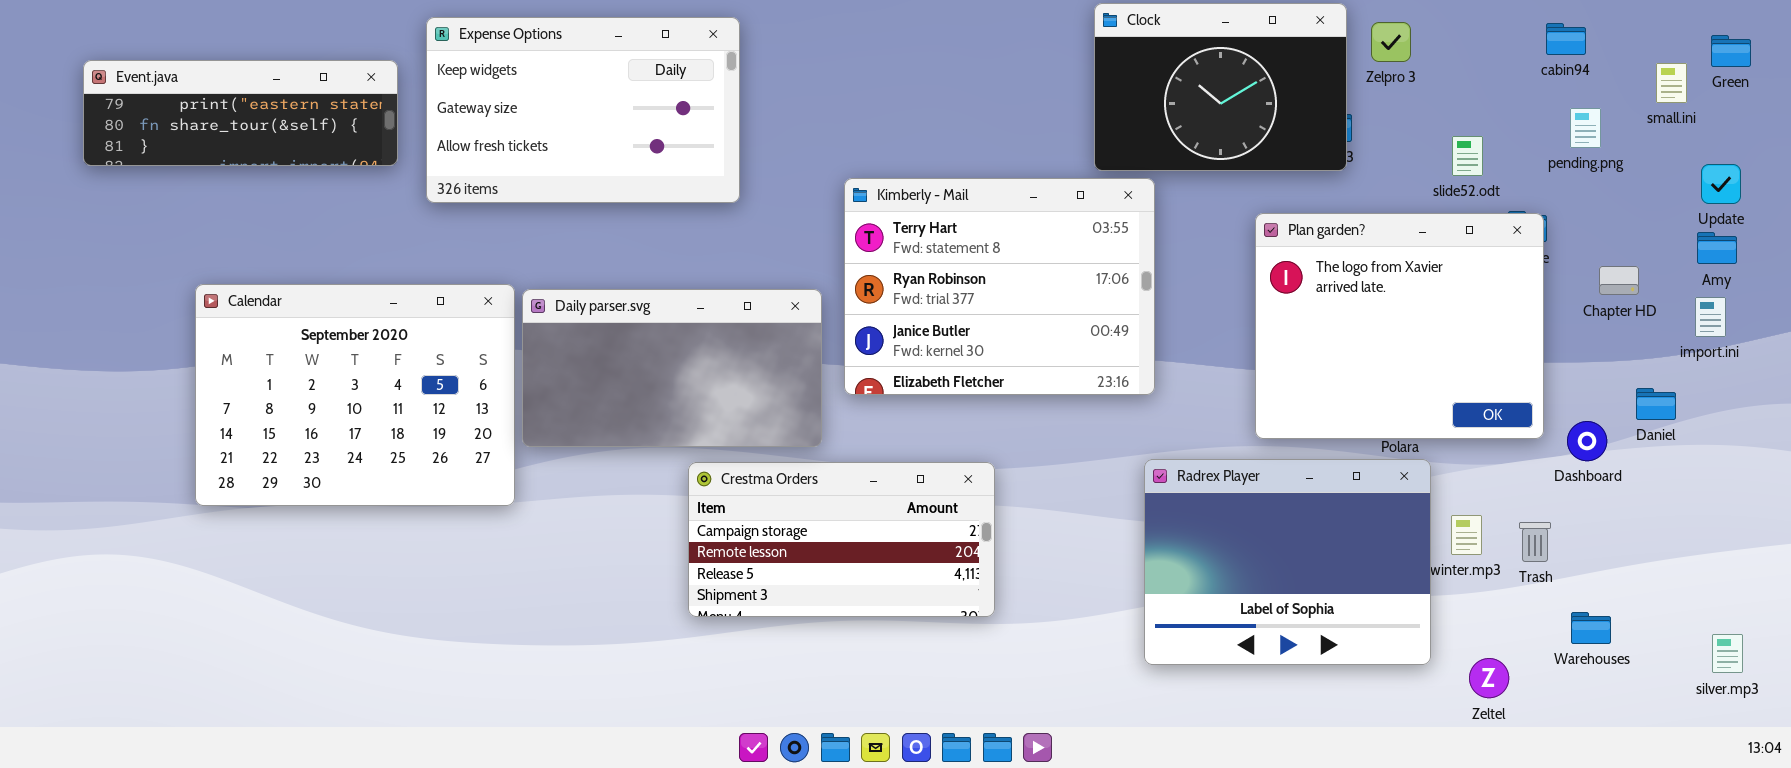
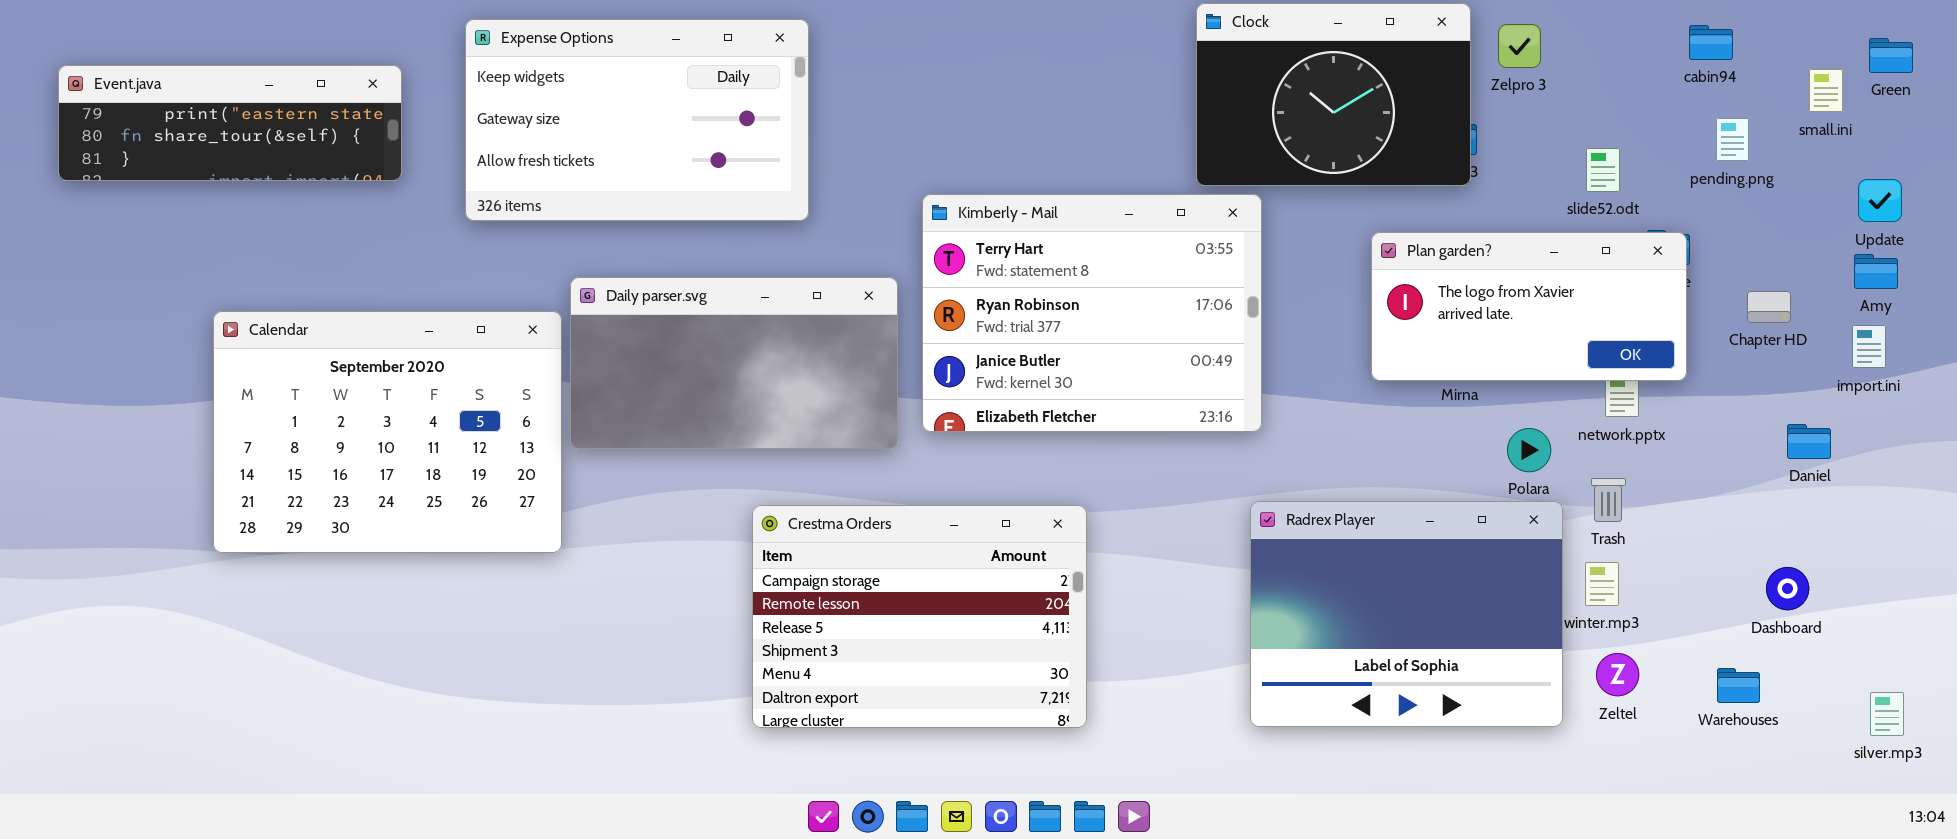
Event.java: [83,60,398,166] -> [58,65,402,181], moved
Plan garden?: [1255,213,1544,439] -> [1371,232,1687,381], resized
Daily parser.svg: [522,289,822,447] -> [570,277,898,449], moved
Dashboard: [1567,421,1607,461] -> [1766,567,1809,610], moved
Crestma Orders: [688,462,995,617] -> [752,505,1087,728], resized
Trash: [1519,522,1551,562] -> [1591,478,1626,522], moved
Zeltel: [1469,658,1509,698] -> [1596,653,1639,696], moved

